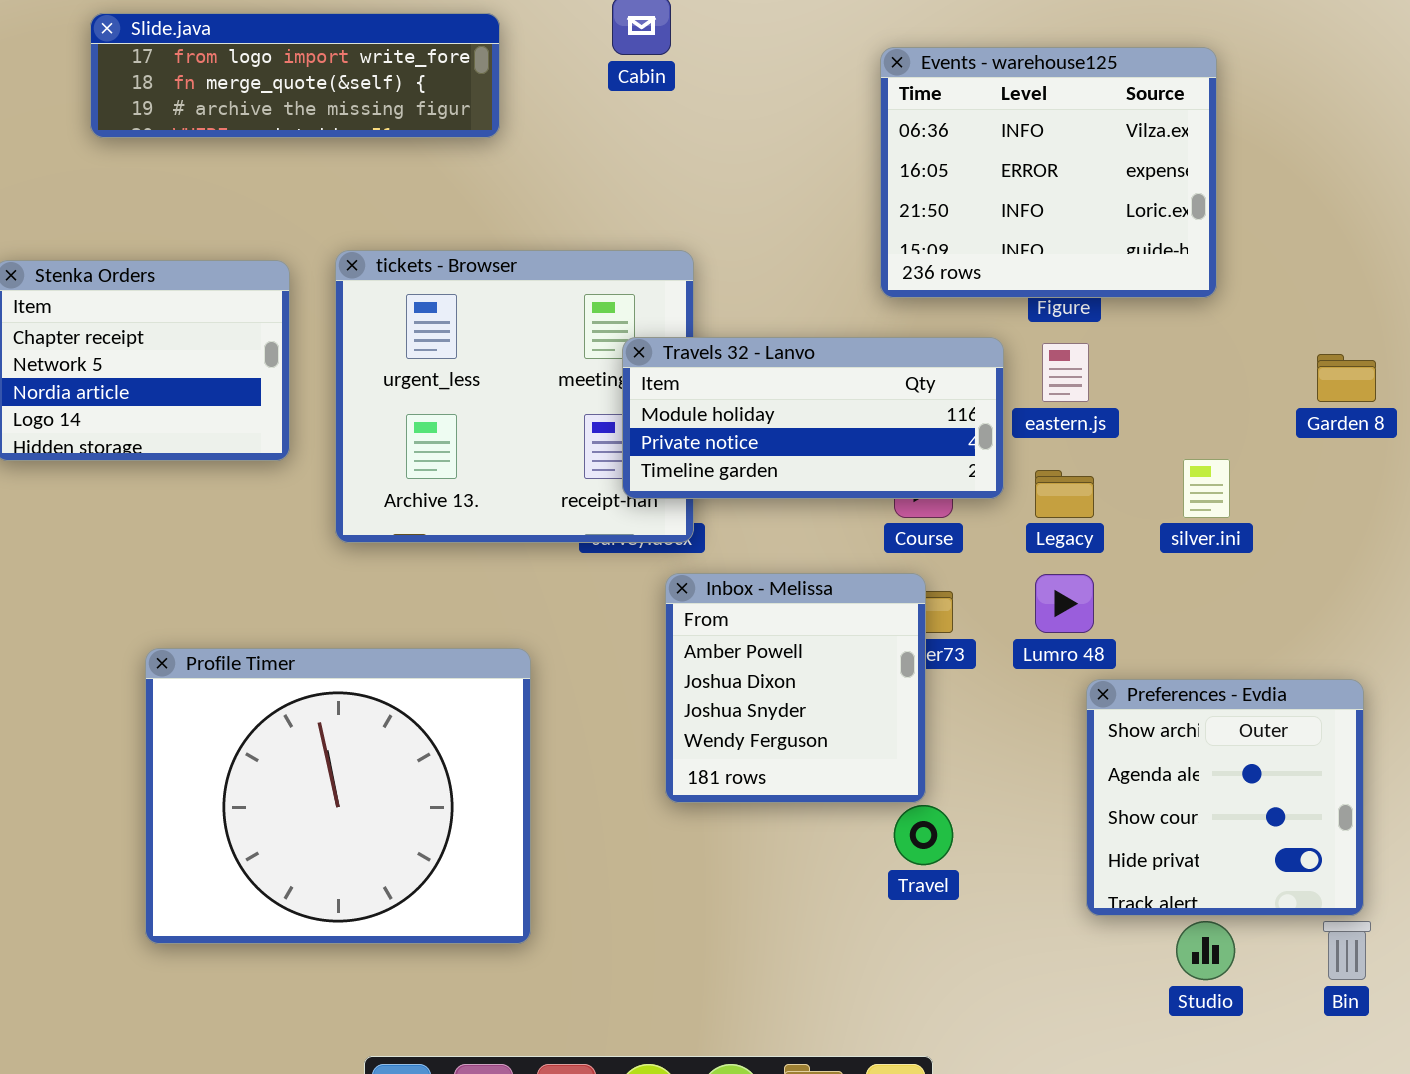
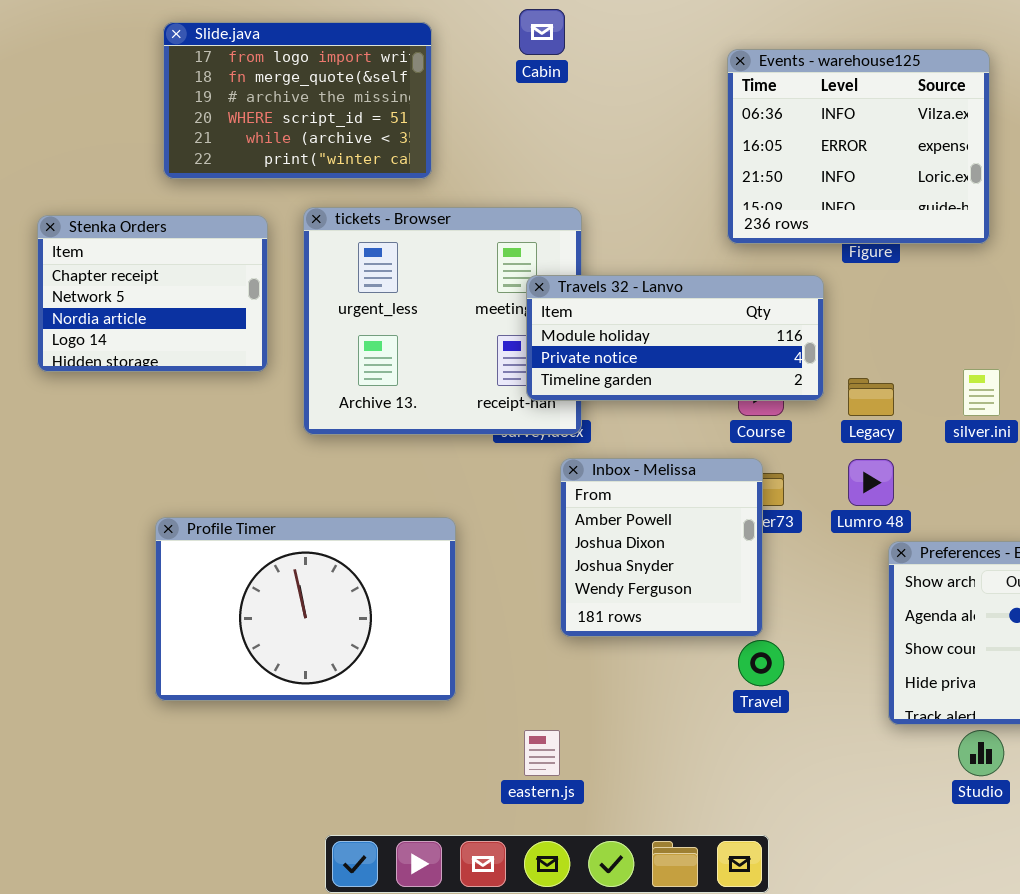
Slide.java: [90,13,500,138] -> [163,22,432,179], resized
eastern.js: [1042,343,1089,402] -> [524,730,560,776], moved
Profile Timer: [145,648,531,944] -> [155,517,456,701], resized

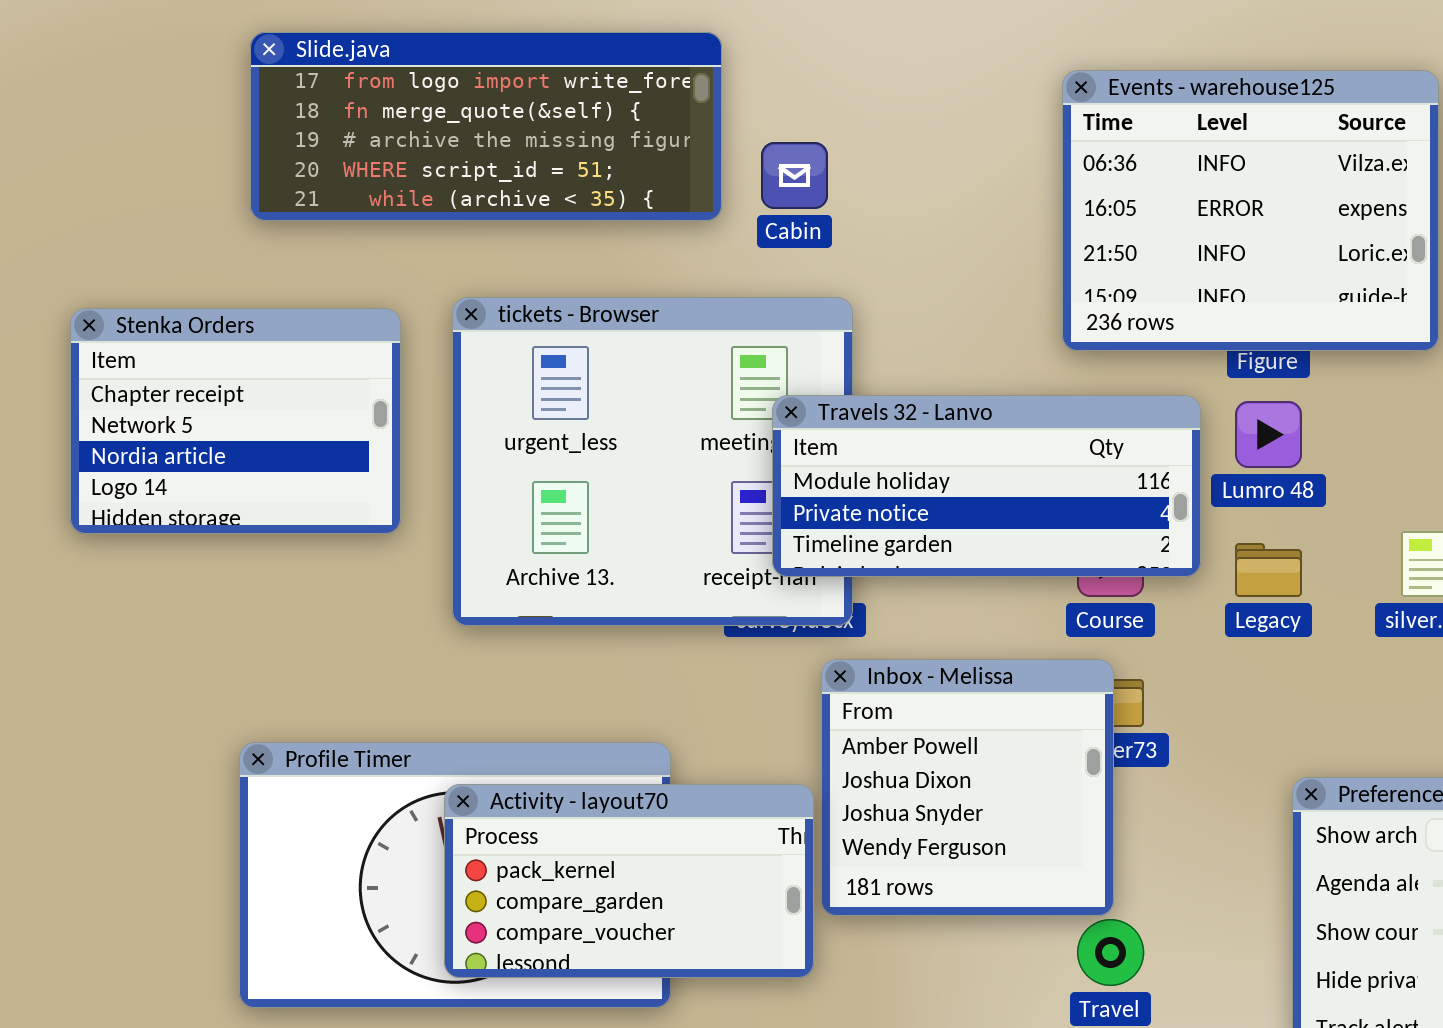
Cabin: [519,9,565,55] -> [761,142,828,209], moved
Slide.java: [163,22,432,179] -> [250,32,722,221], resized
Lumro 48: [848,459,894,506] -> [1235,401,1302,468], moved
Activity - layout70: none -> [444,784,814,978], opened

